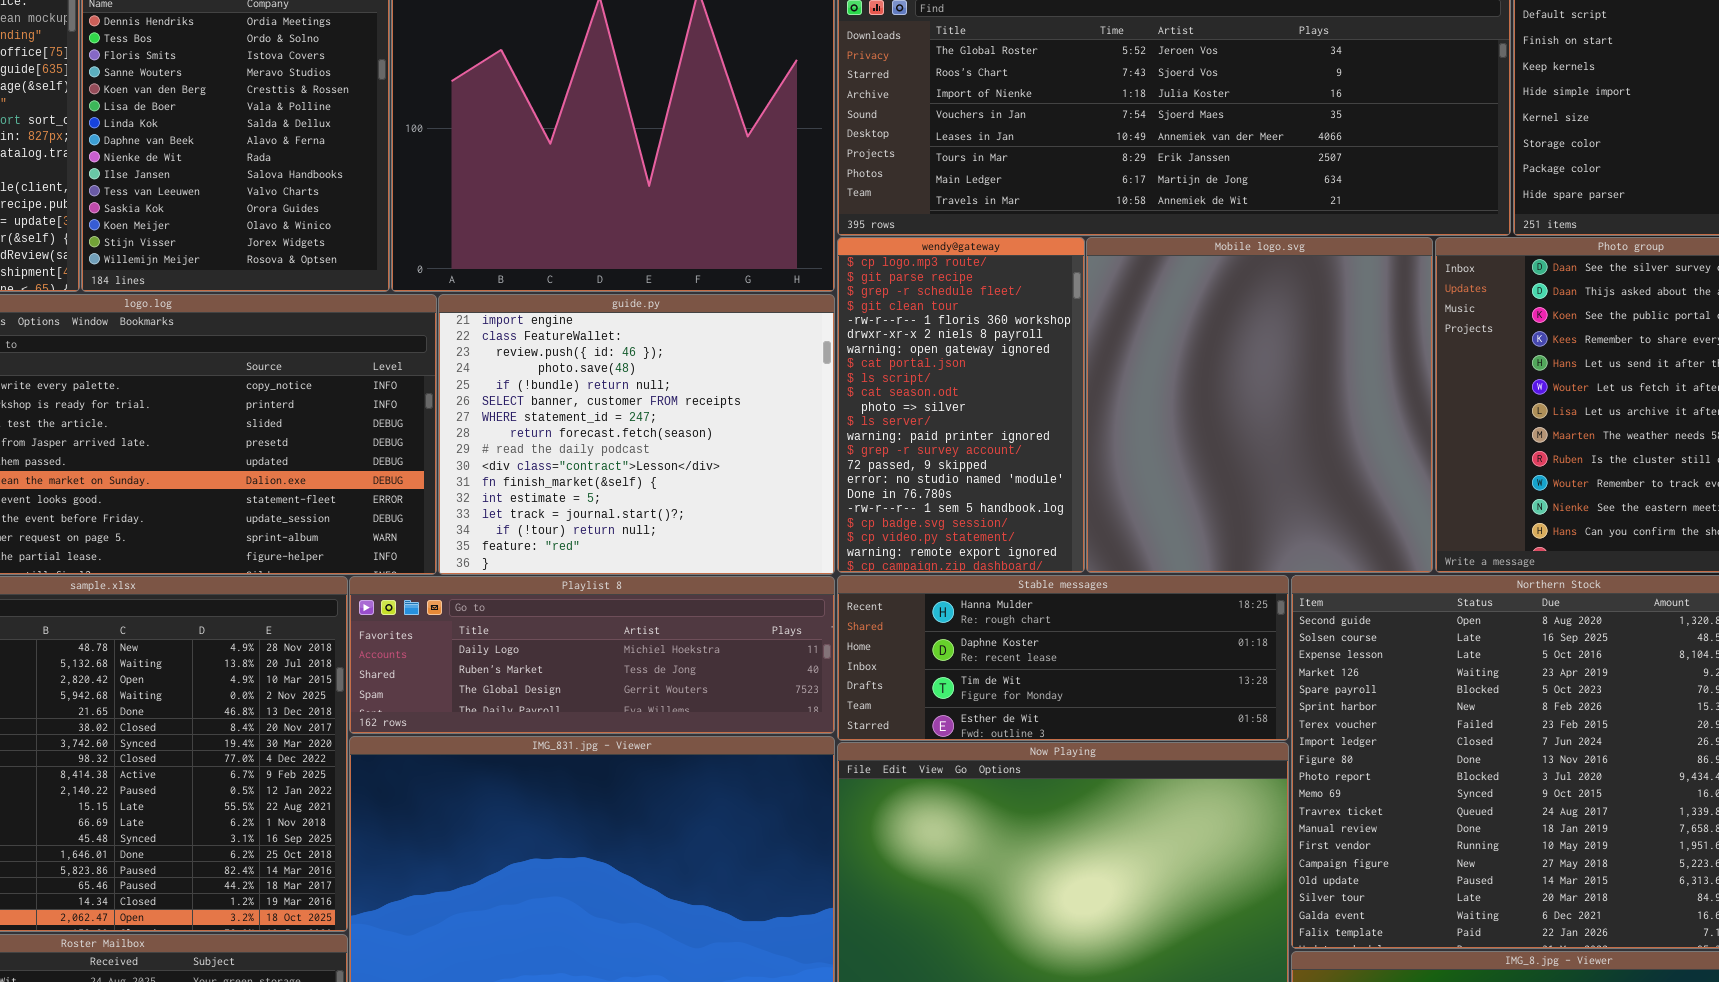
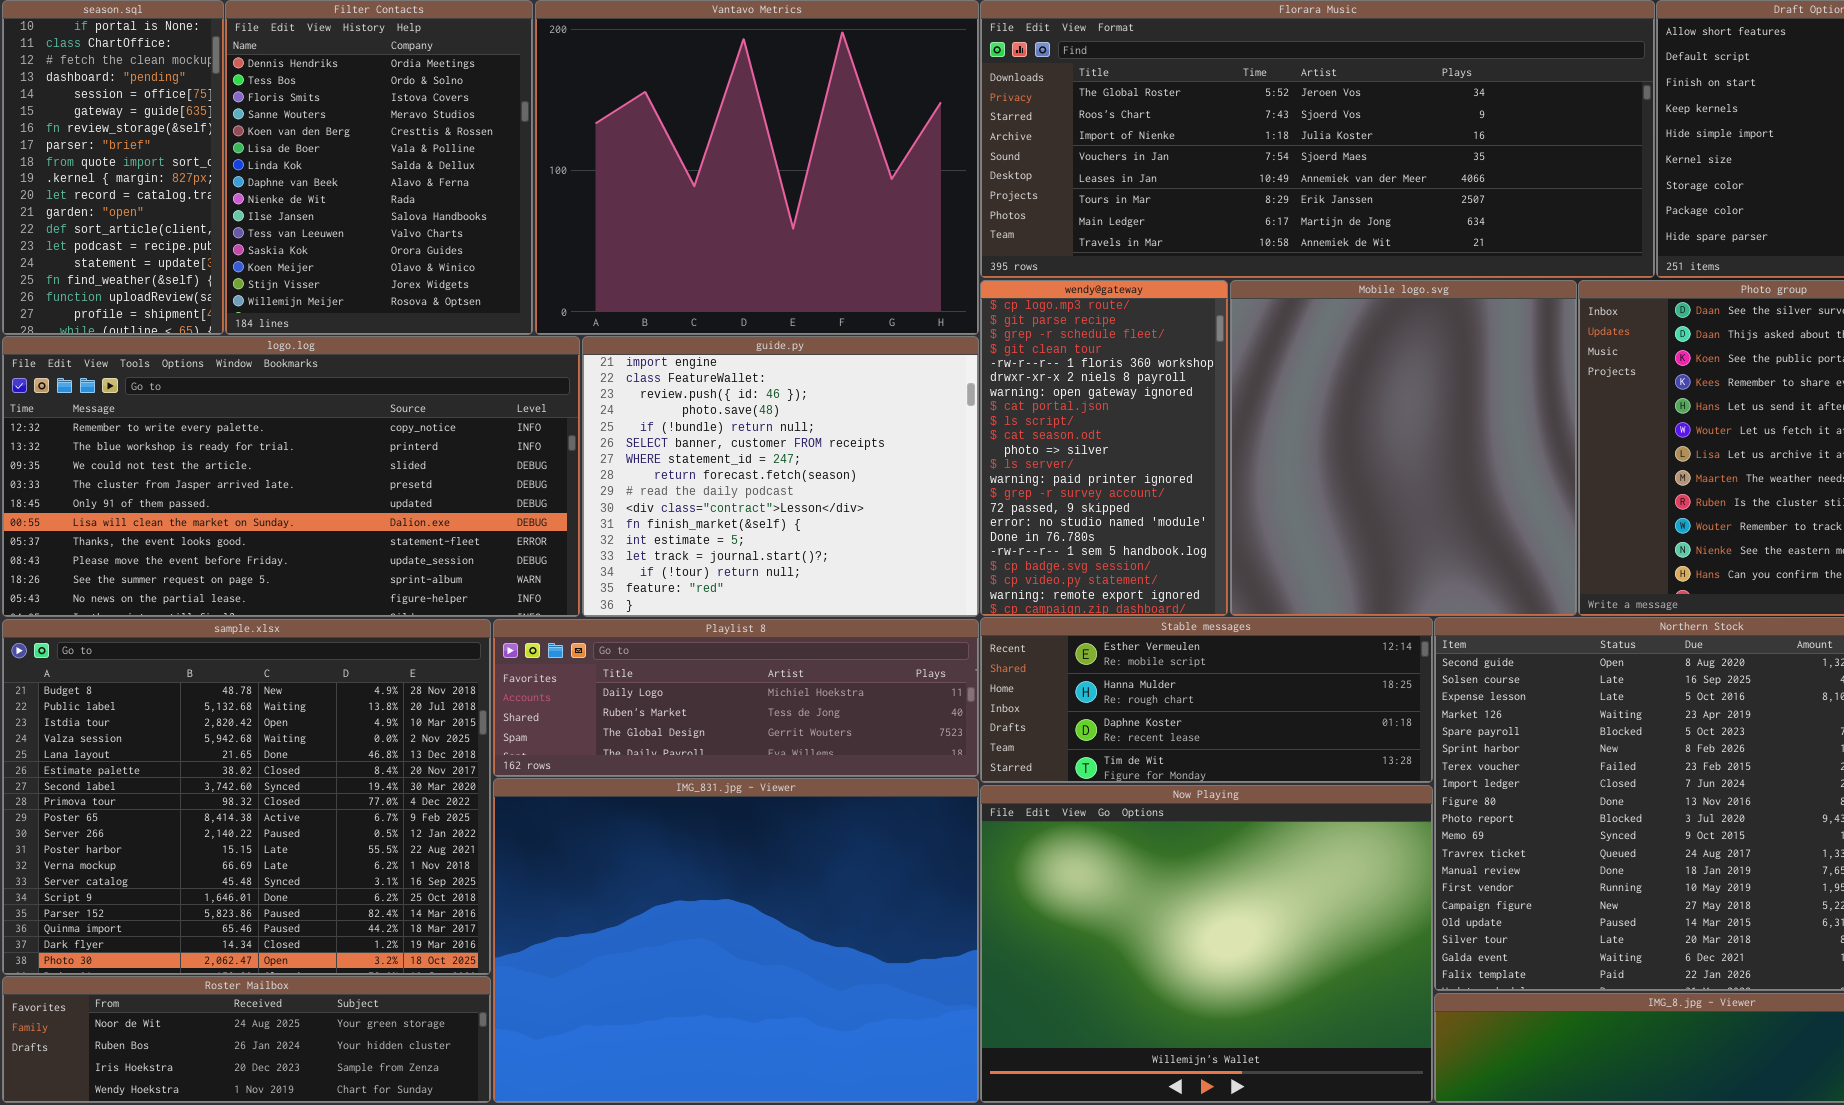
Stable messages: [837,575,1289,741] -> [980,617,1433,783], scrolled up 1 row

